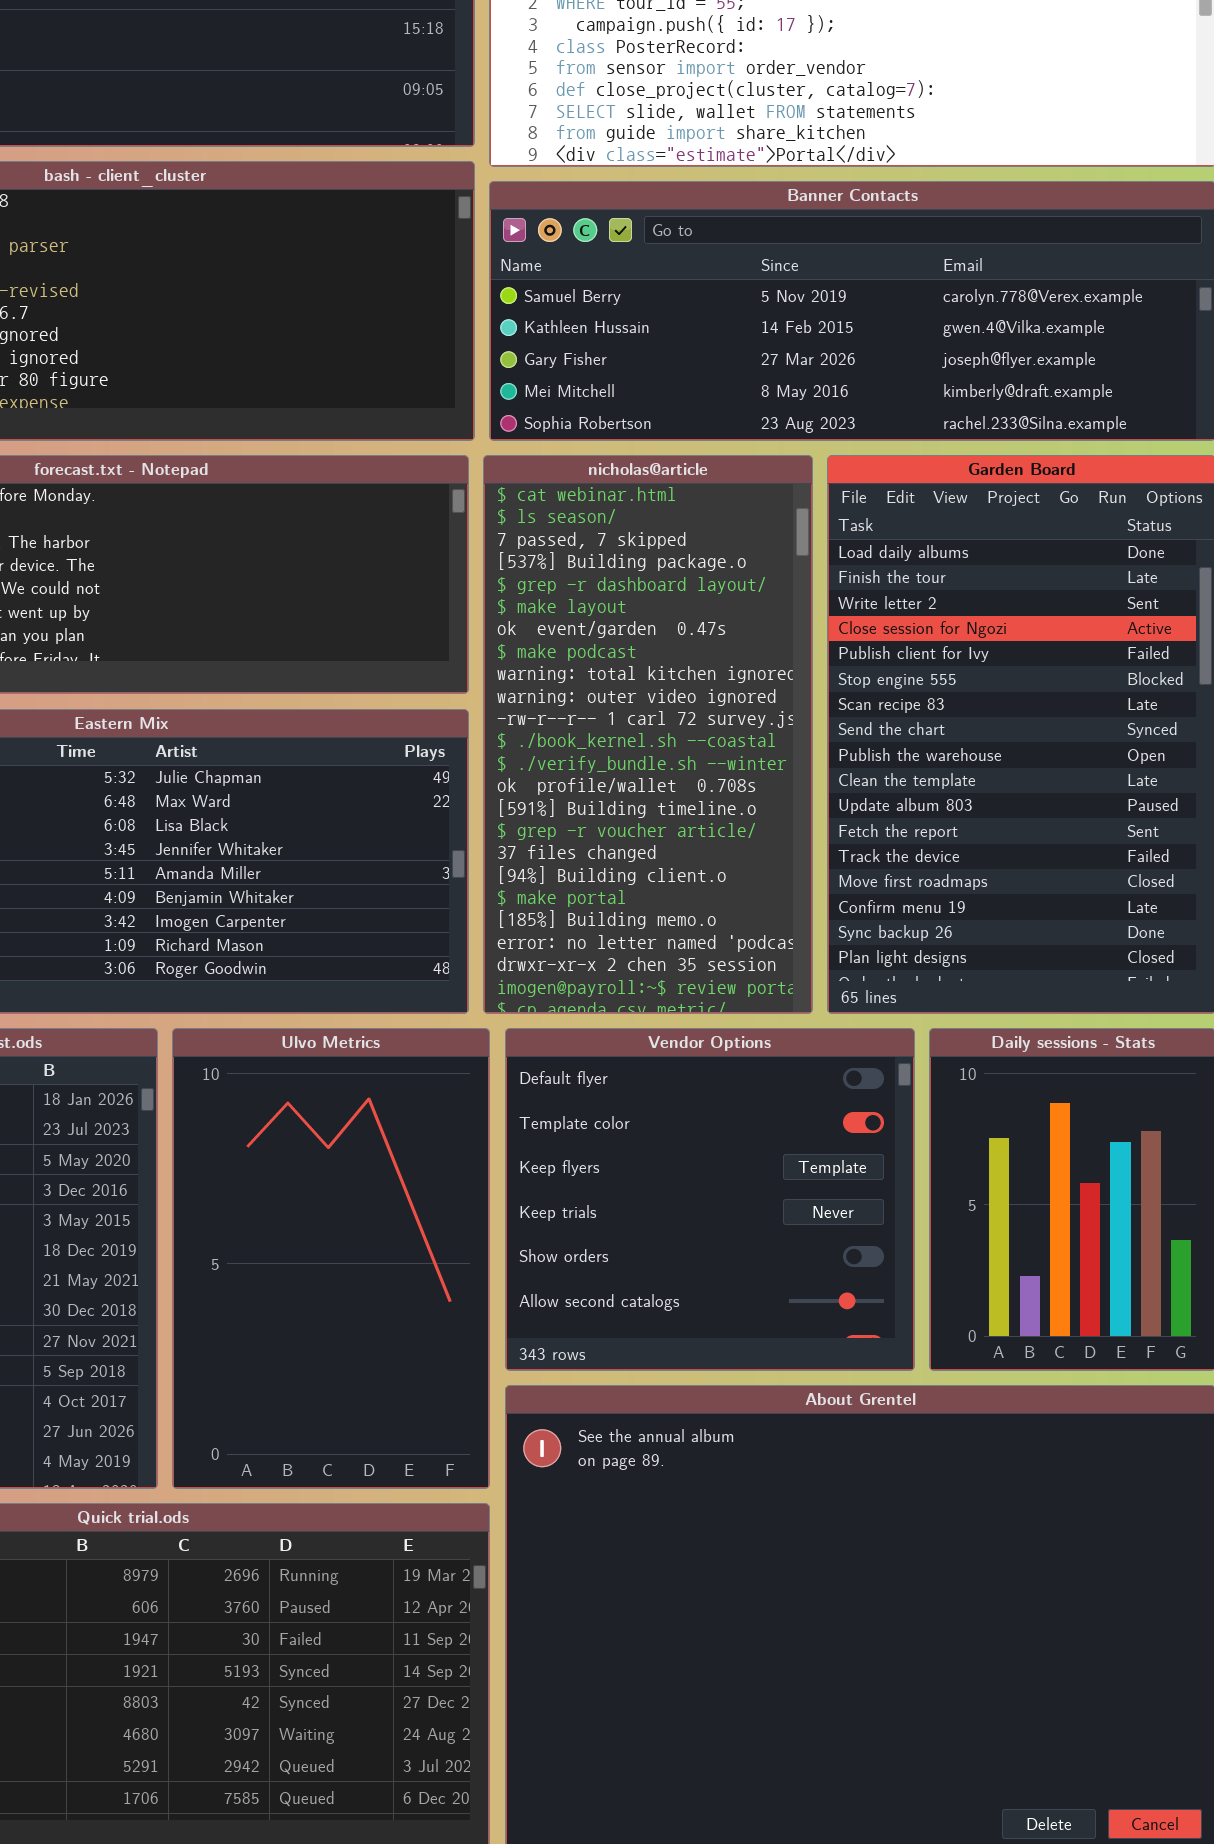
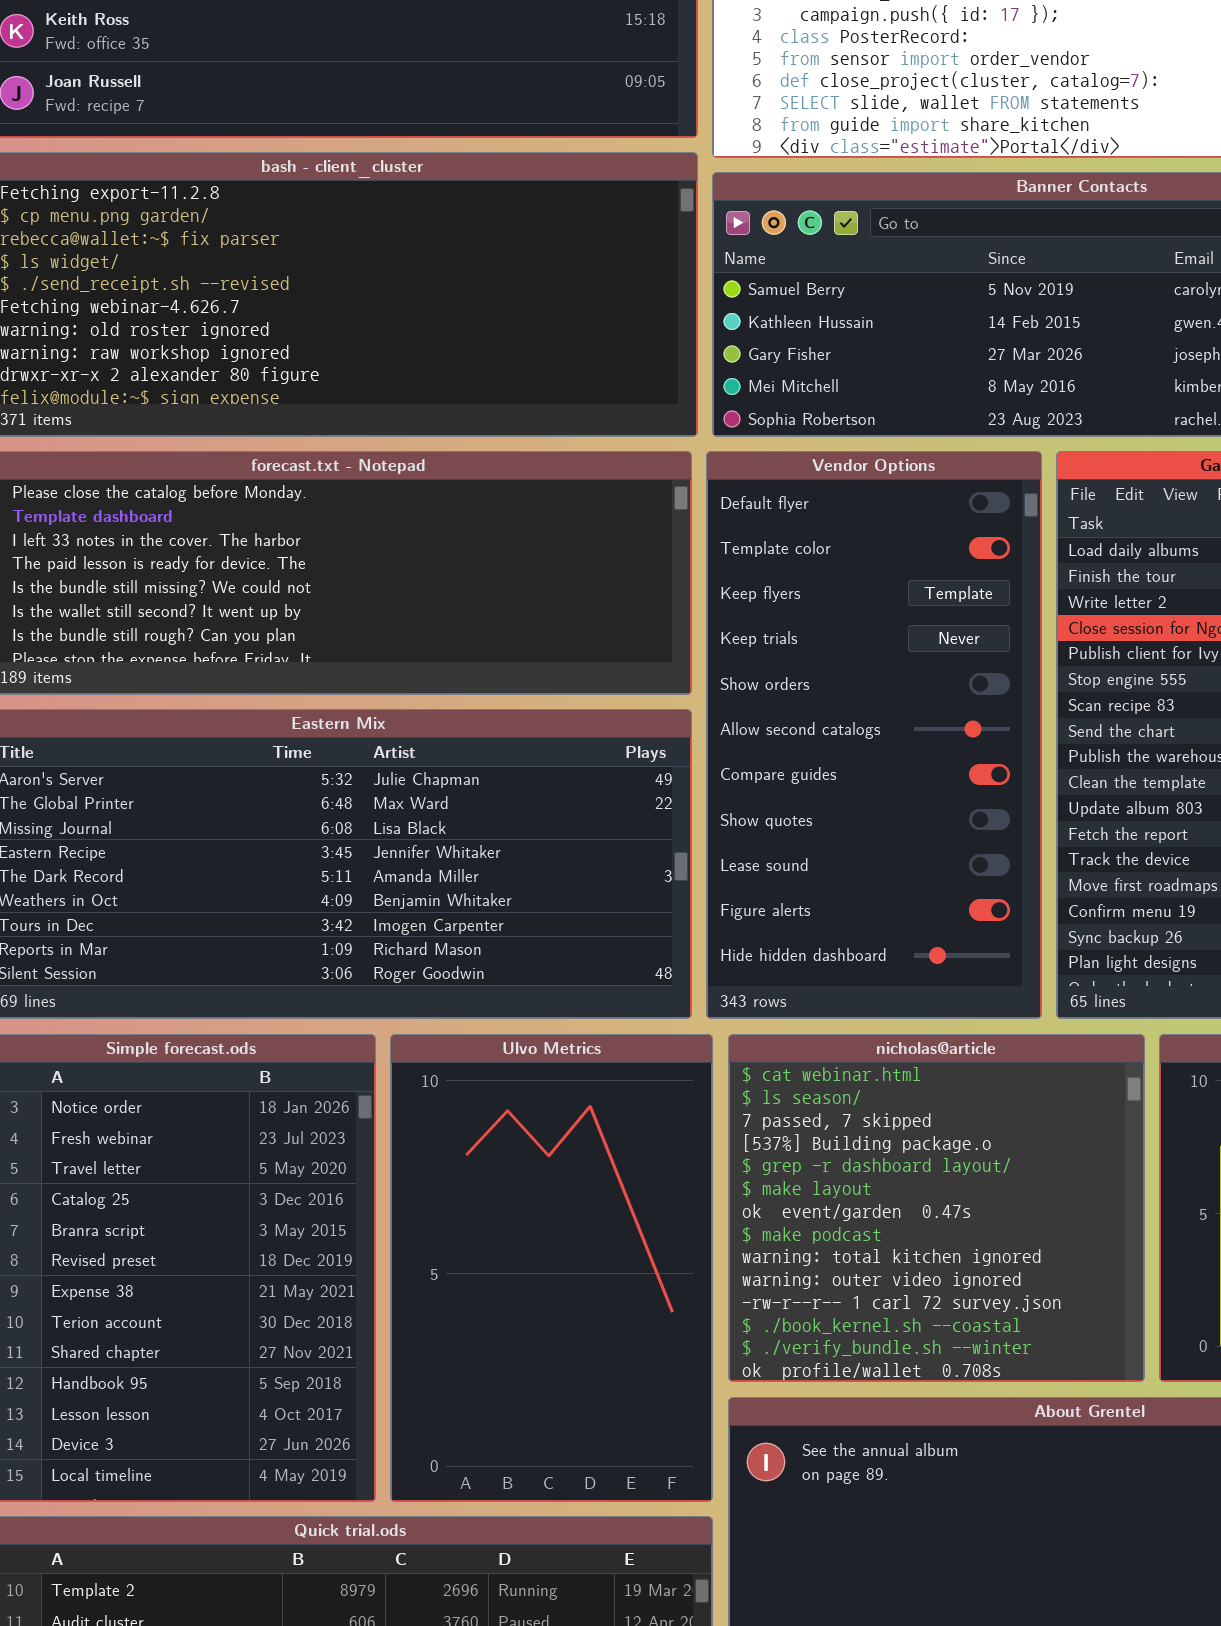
nicholas@article: [483,455,813,1014] -> [728,1034,1145,1382], moved, resized
Vendor Options: [505,1028,915,1371] -> [706,451,1042,1019], moved, resized

